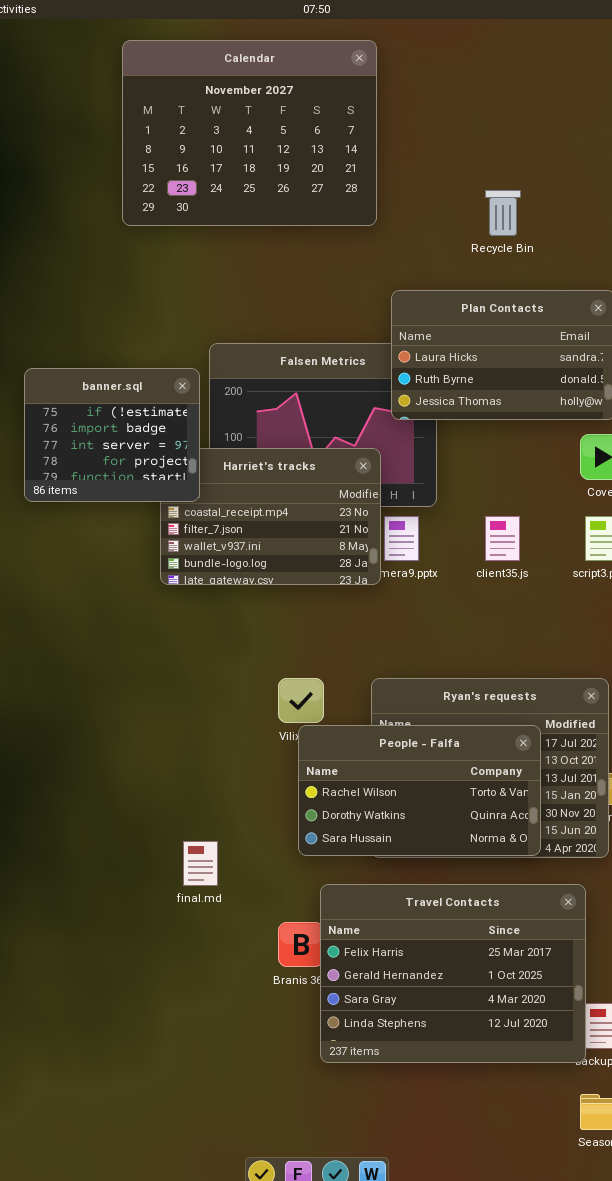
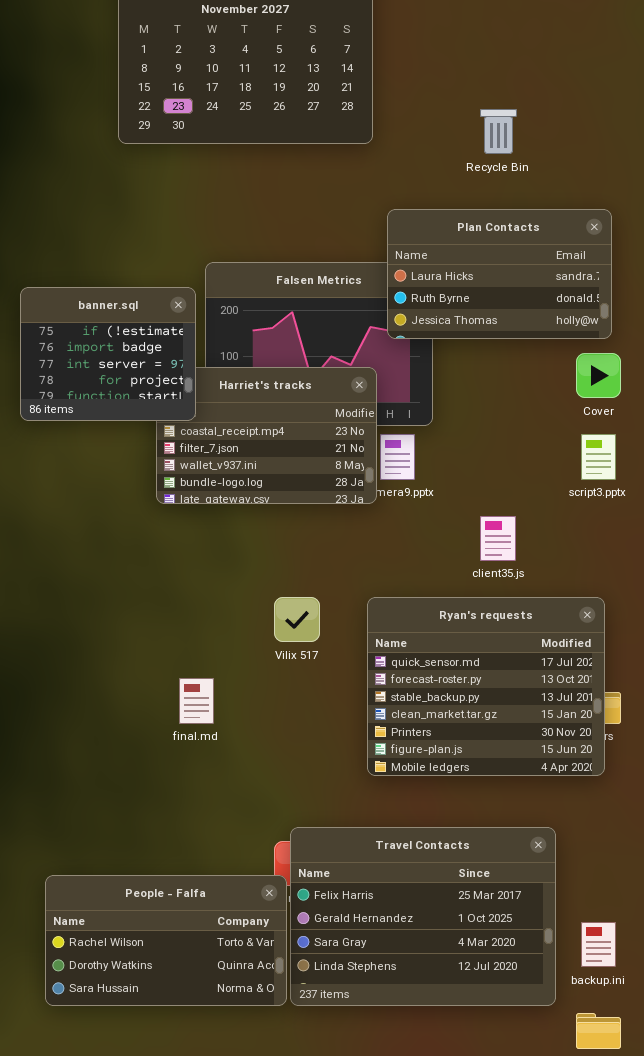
client35.js: [485,516,520,561] -> [480,516,516,561], moved
People - Falfa: [298,725,541,856] -> [45,875,287,1006], moved
final.md: [183,841,218,886] -> [179,678,214,724], moved
Travel Contacts: [320,884,586,1063] -> [290,827,556,1006], moved

